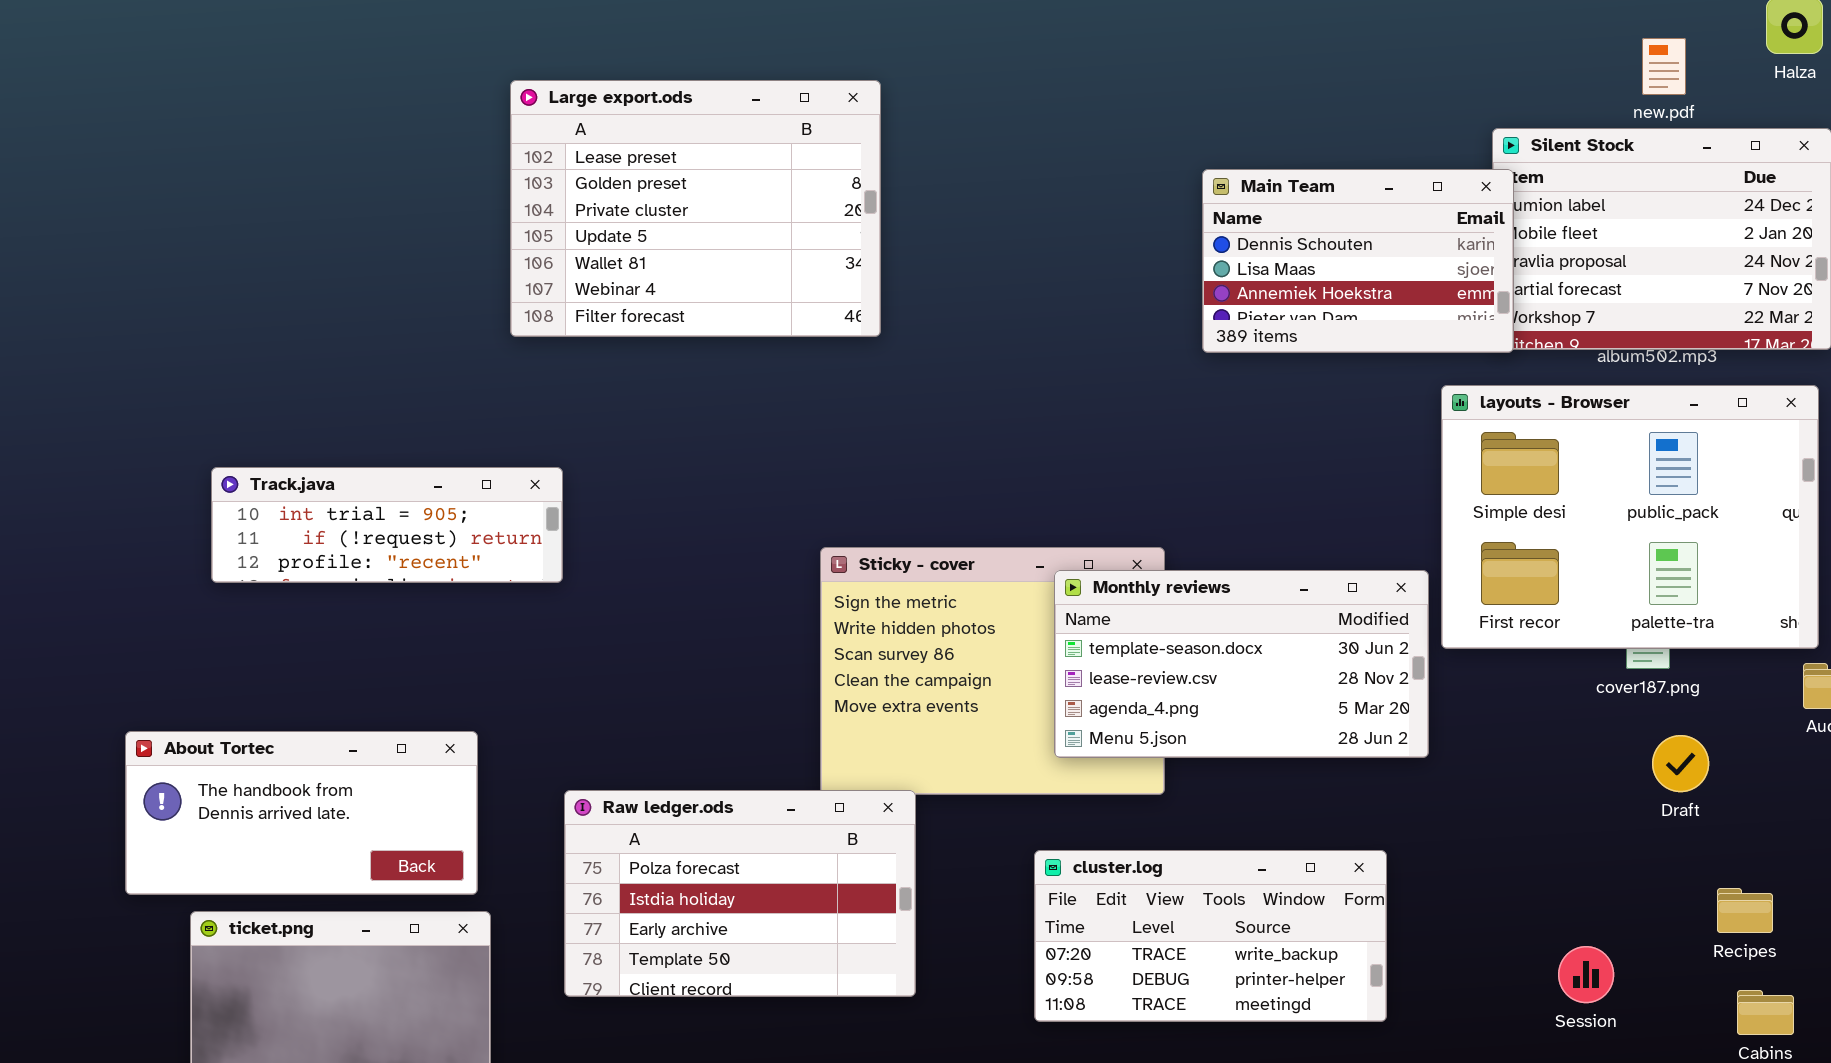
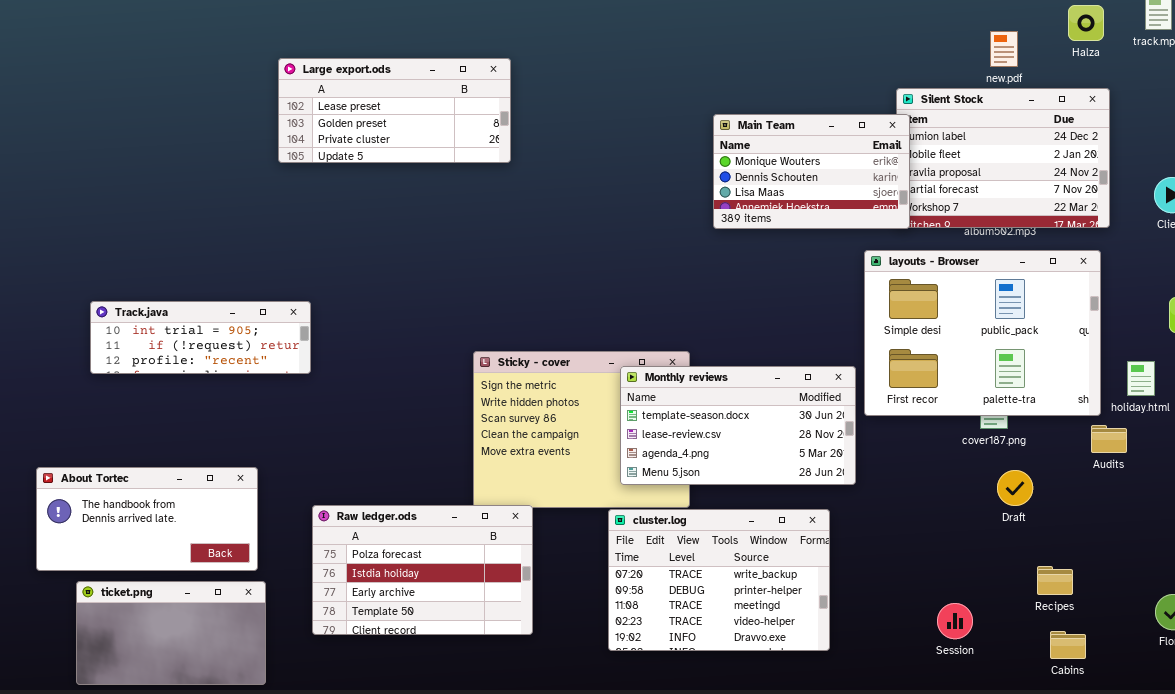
Large export.ods: [510,80,881,337] -> [278,58,511,163], resized
Main Team: [1202,169,1514,353] -> [713,114,910,229], scrolled up 1 row
cluster.log: [1034,850,1387,1022] -> [608,509,830,651], resized

